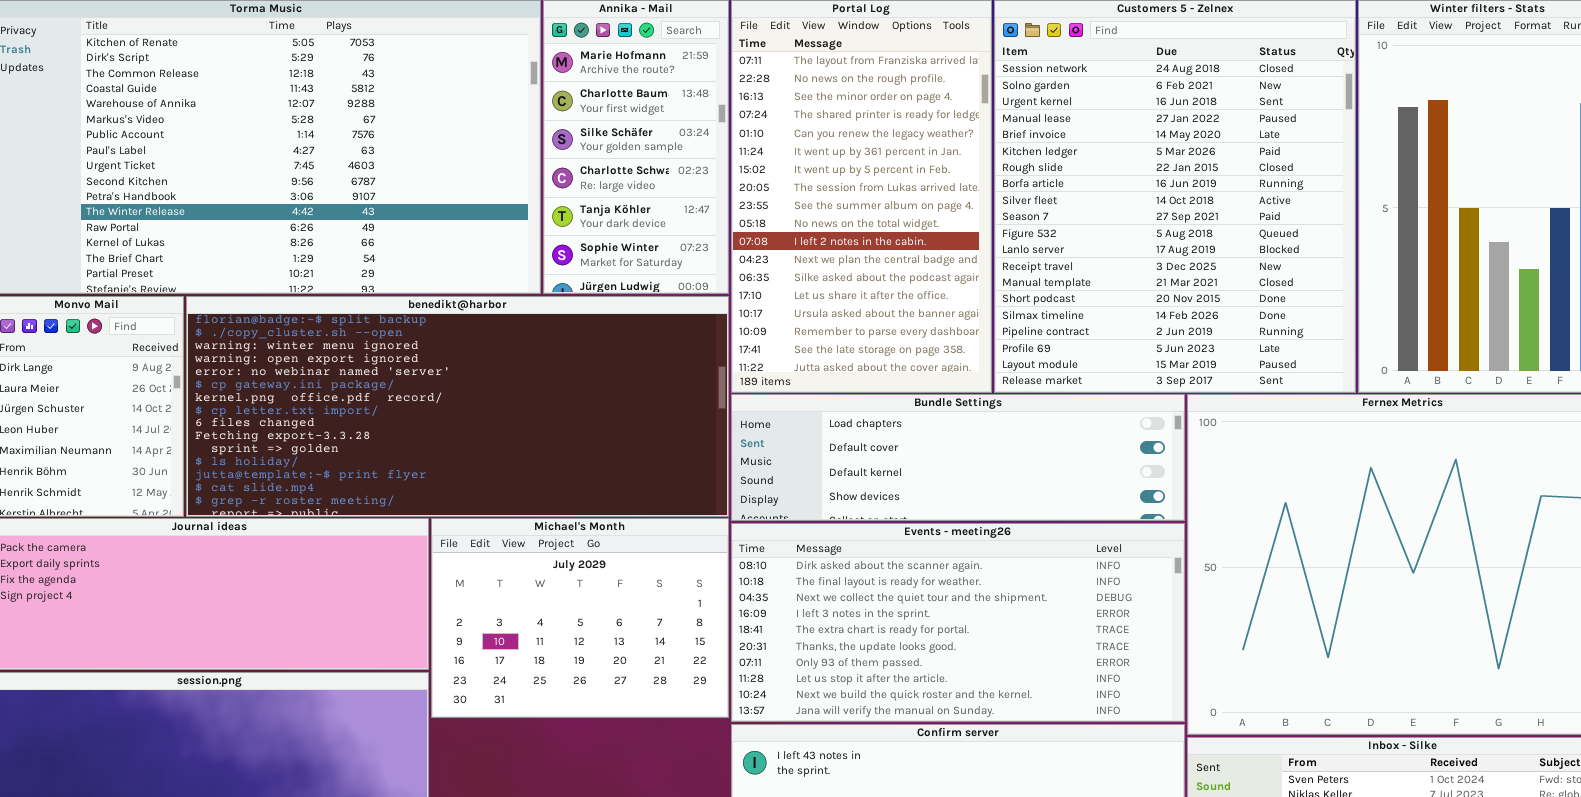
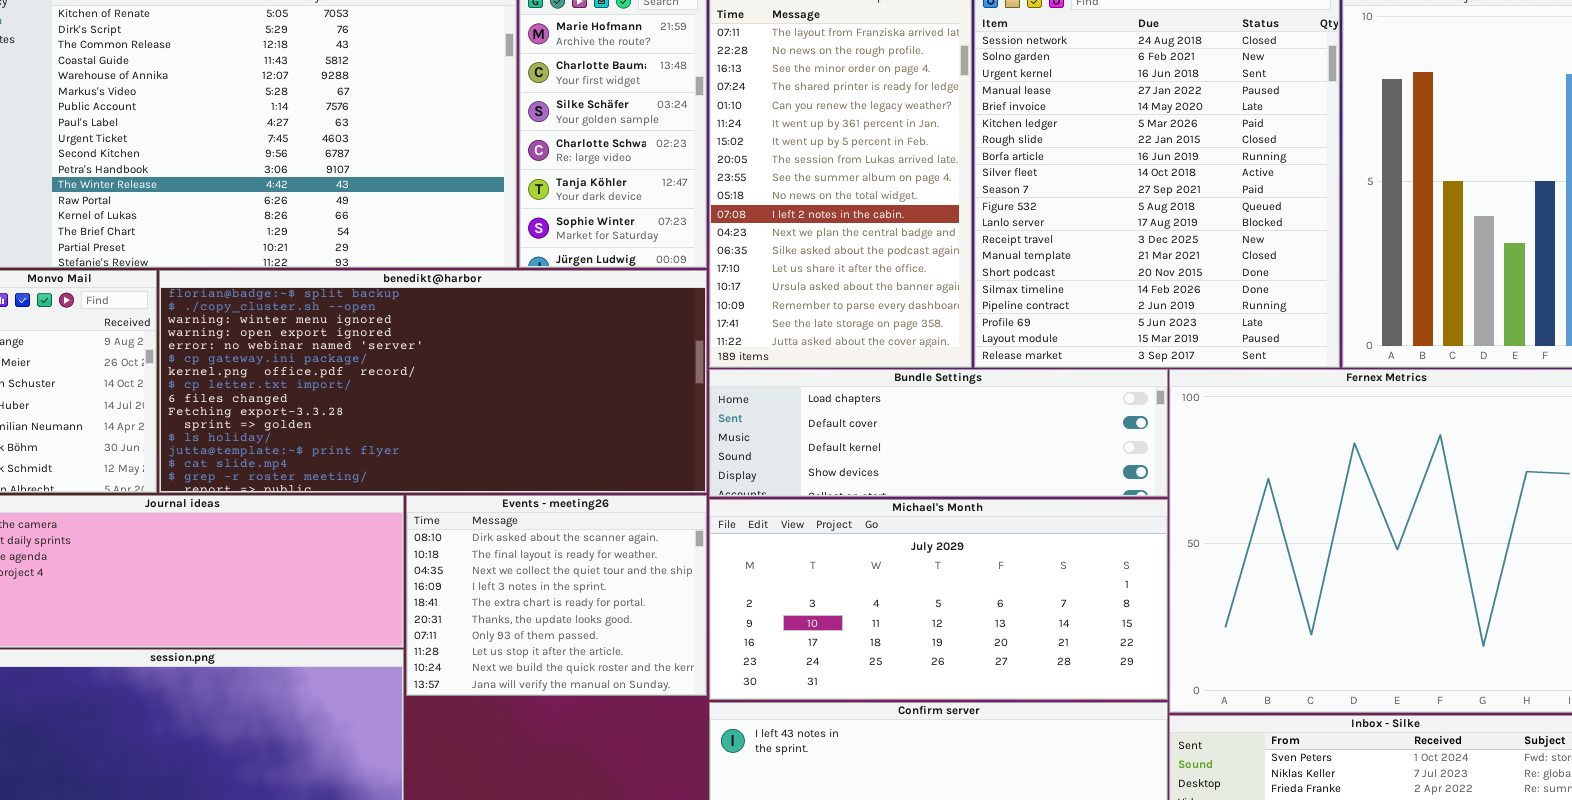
Michael's Month: [431,518,729,718] -> [709,499,1168,700], moved, resized
Events - meeting26: [731,523,1185,722] -> [406,495,707,696], moved, resized

